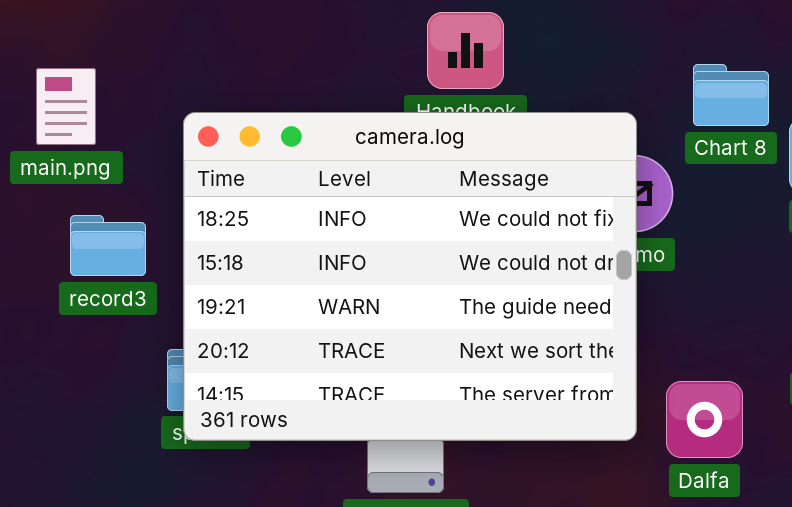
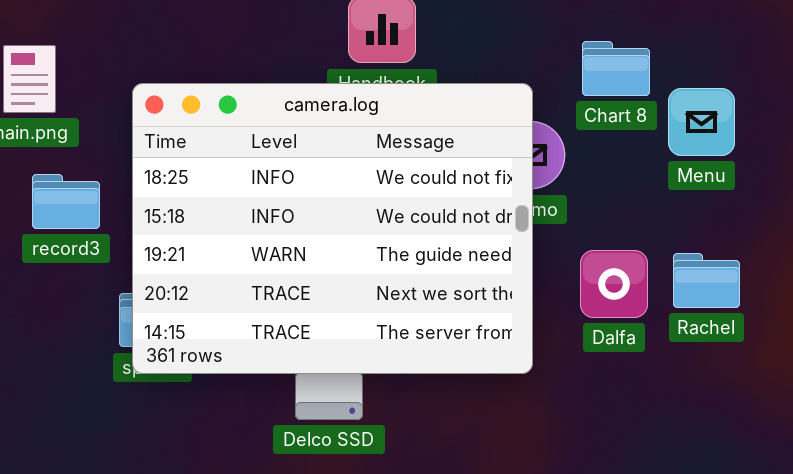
Dalfa: [666,381,743,458] -> [580,250,648,318], moved

